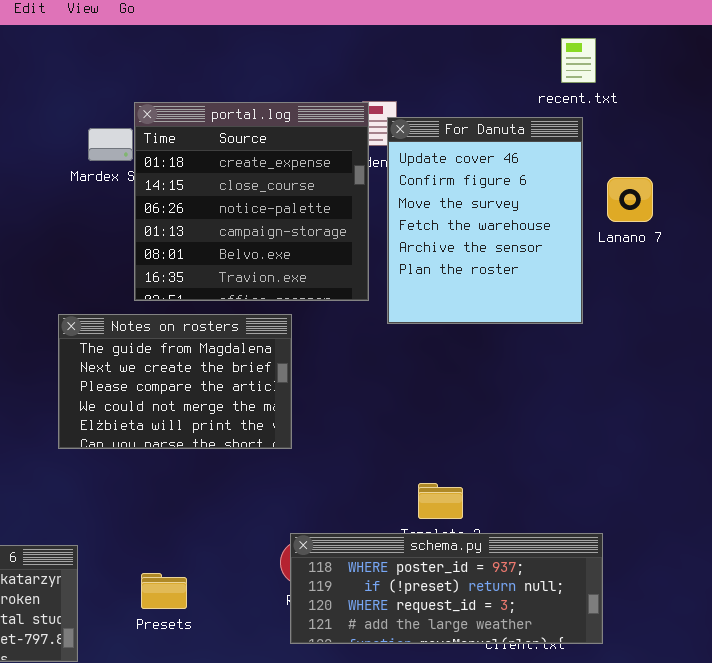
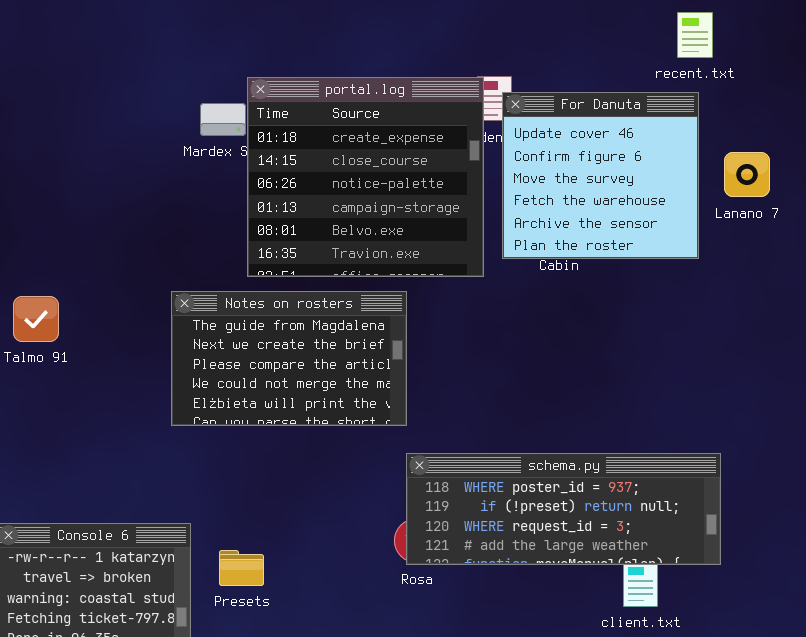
For Danuta: [387,117,583,324] -> [502,92,699,259], resized
schema.py: [290,533,603,644] -> [406,453,721,565], moved
Presets: [141,573,187,609] -> [219,550,264,586], moved

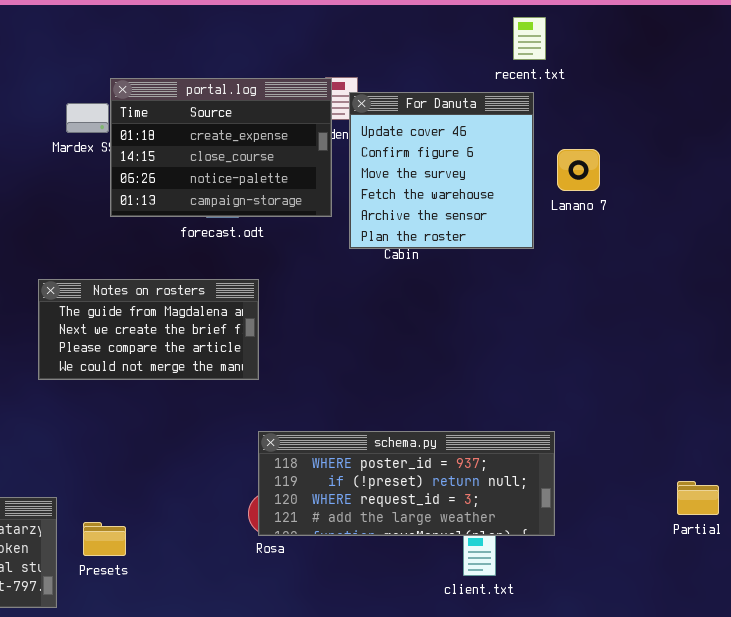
portal.log: [247,77,484,277] -> [110,78,332,217], resized
Notes on rosters: [171,291,407,426] -> [38,279,259,380], resized

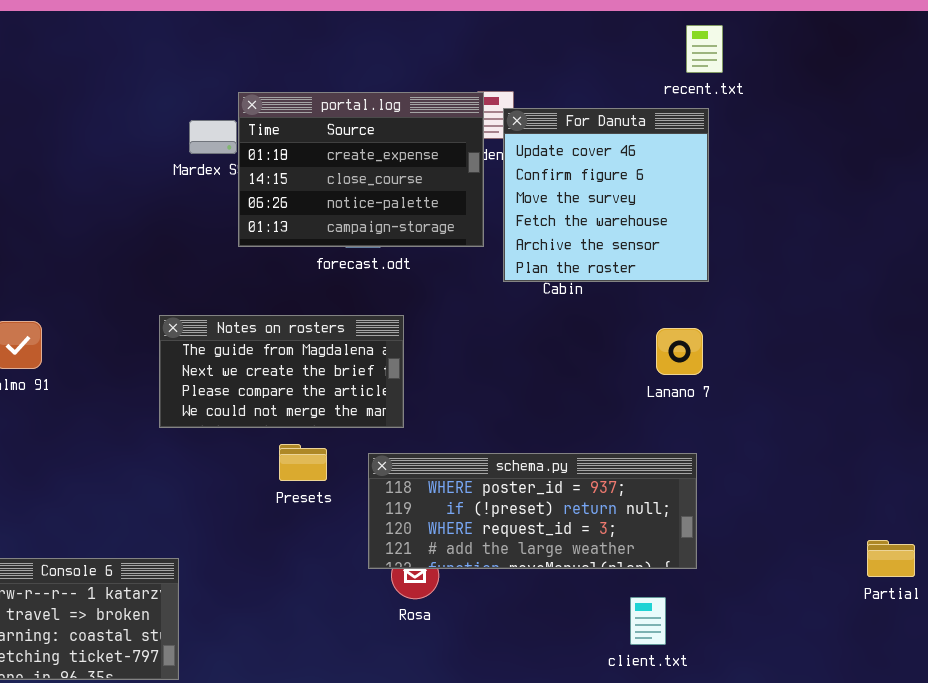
Lanano 7: [557,149,600,191] -> [656,328,703,375], moved
schema.py: [258,431,555,536] -> [368,453,697,569], moved
Presets: [83,522,126,556] -> [279,444,327,481], moved

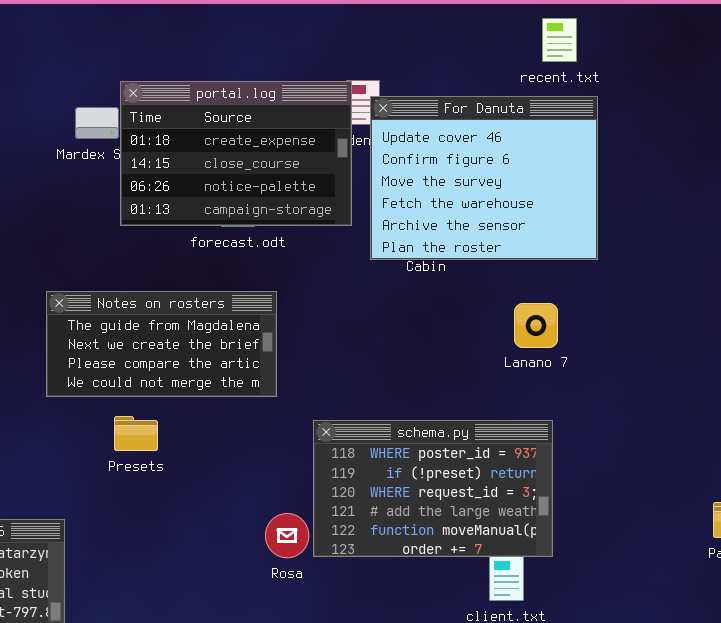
For Danuta: [503,108,709,282] -> [370,96,598,260], resized
Presets: [279,444,327,481] -> [114,416,158,451], moved
schema.py: [368,453,697,569] -> [313,420,553,557], resized

